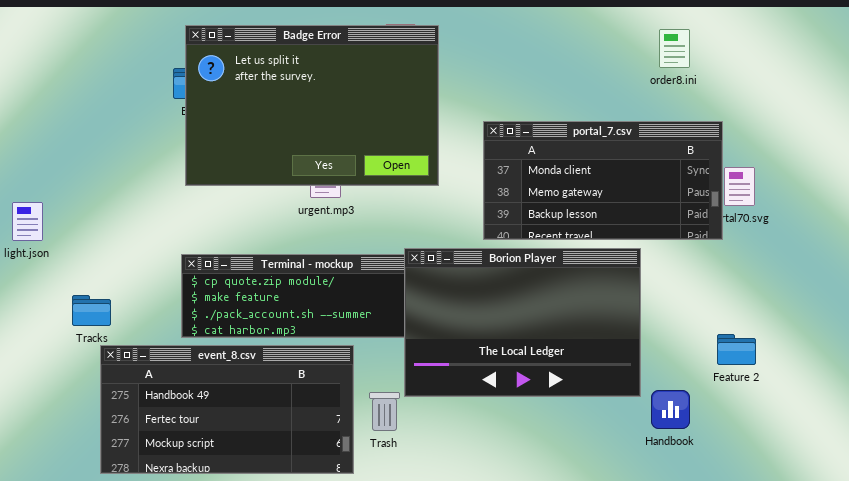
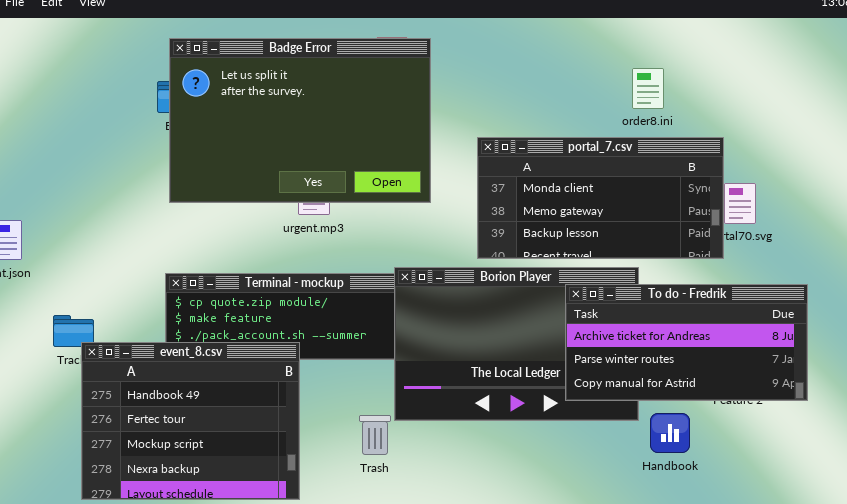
order8.ini: [659,29,690,68] -> [632,68,664,109], moved
To do - Fredrik: none -> [565,284,808,401], opened
event_8.csv: [100,345,354,474] -> [81,342,300,500], resized

